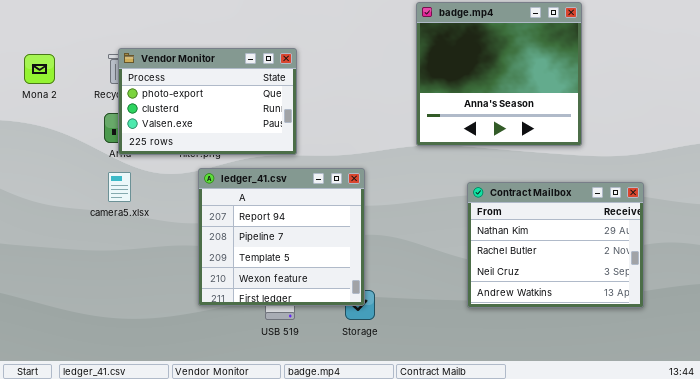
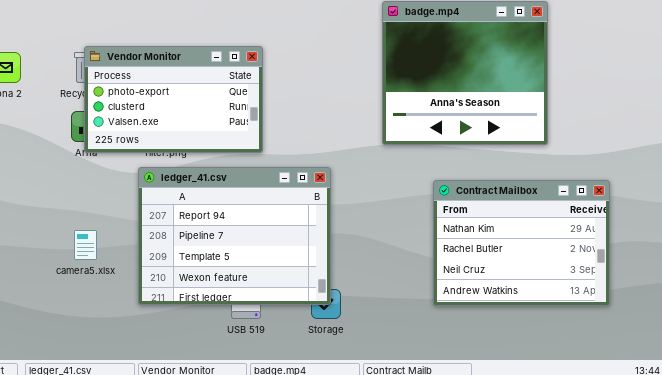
ledger_41.csv: [198,168,365,306] -> [138,167,331,305], resized
camera5.xlsx: [108,172,131,202] -> [74,230,97,260], moved

